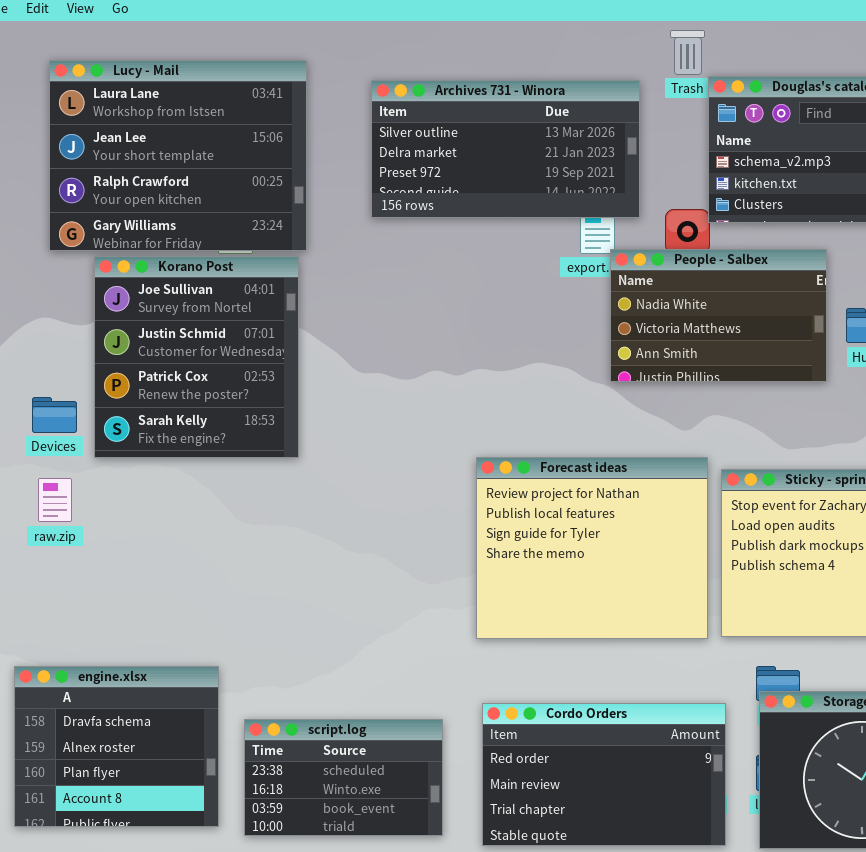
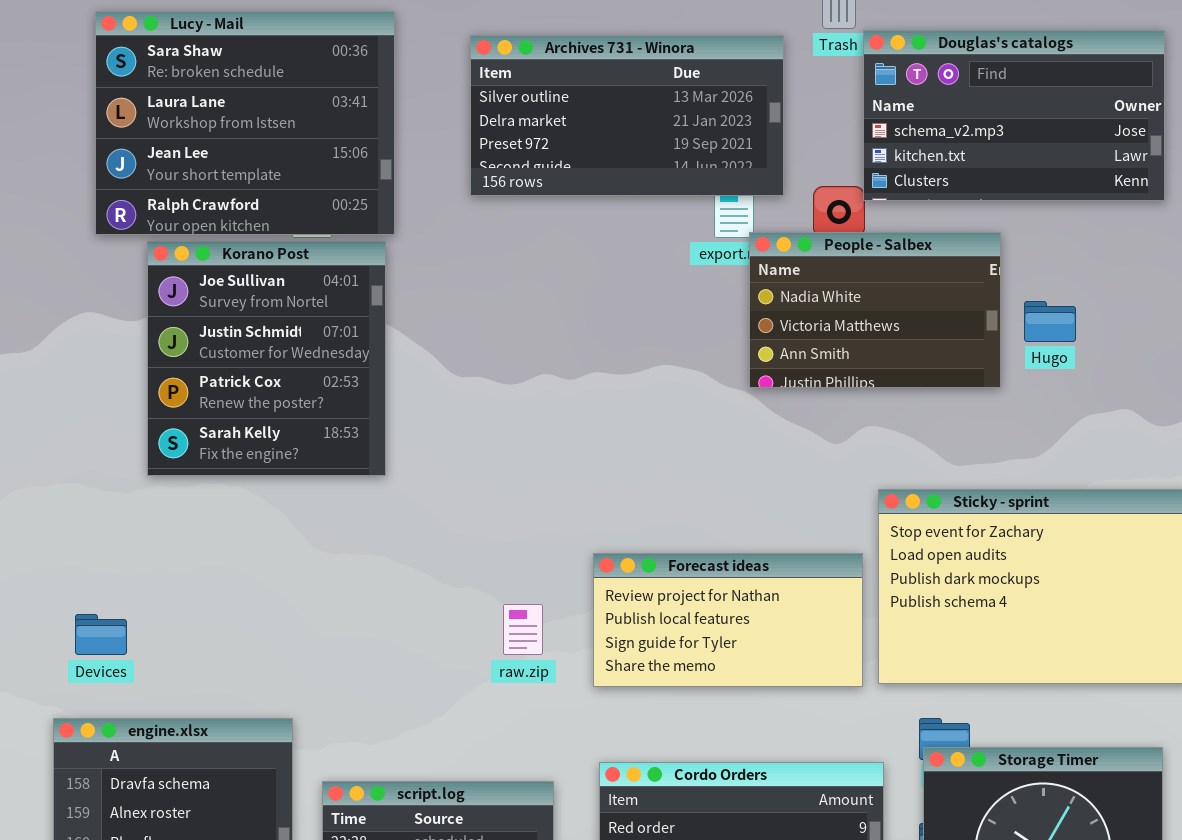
Lucy - Mail: [49,60,307,251] -> [95,11,395,235], scrolled up 1 row
Devices: [32,397,77,433] -> [75,614,127,655], moved
Forecast ideas: [476,457,708,639] -> [593,553,863,687], resized
raw.zip: [38,478,72,522] -> [503,604,543,655], moved

